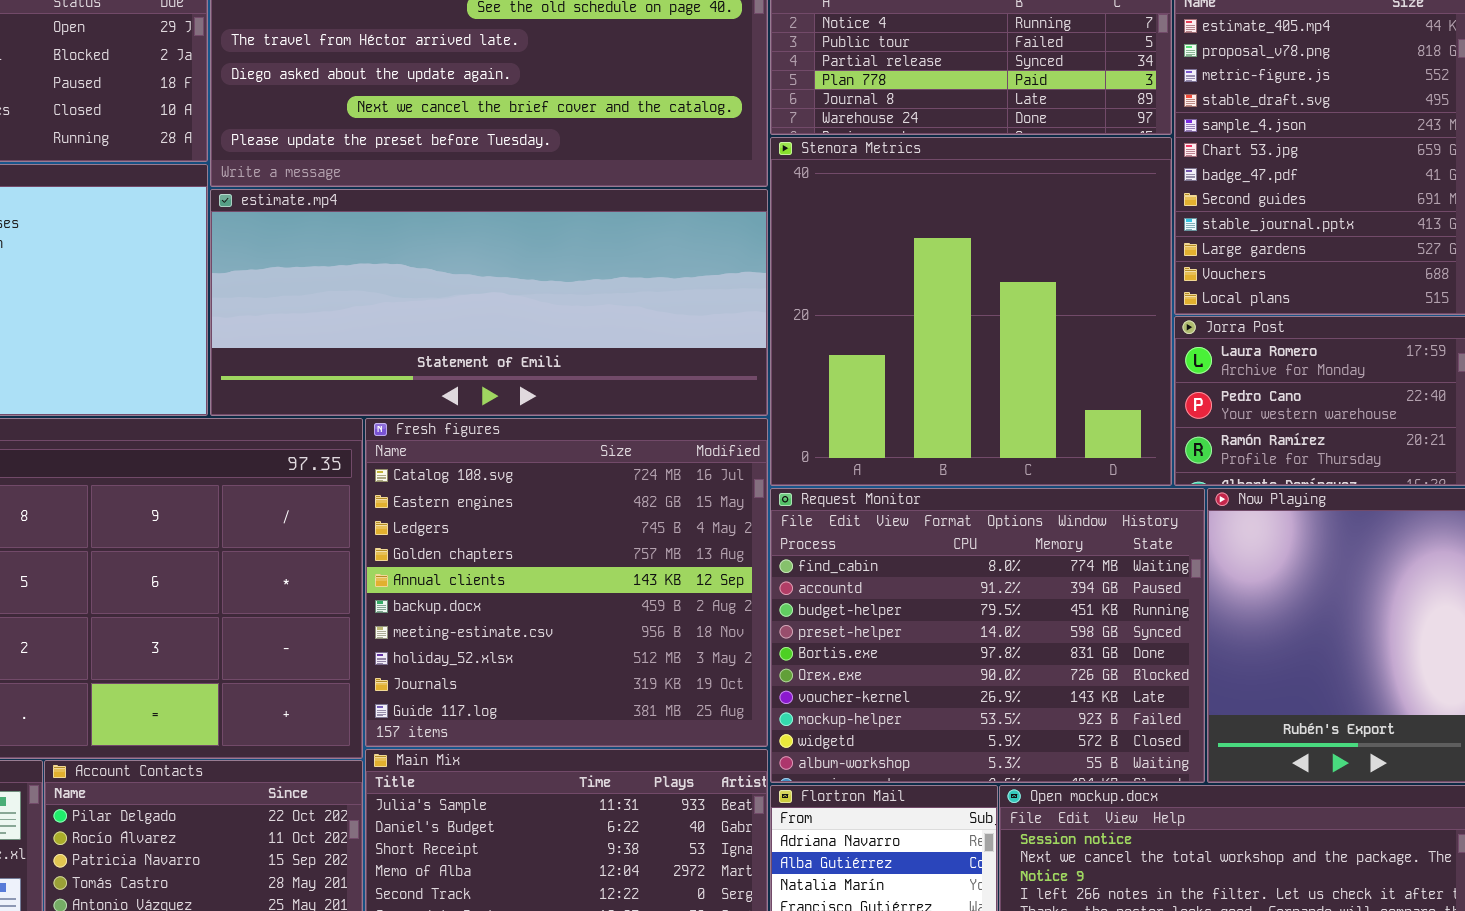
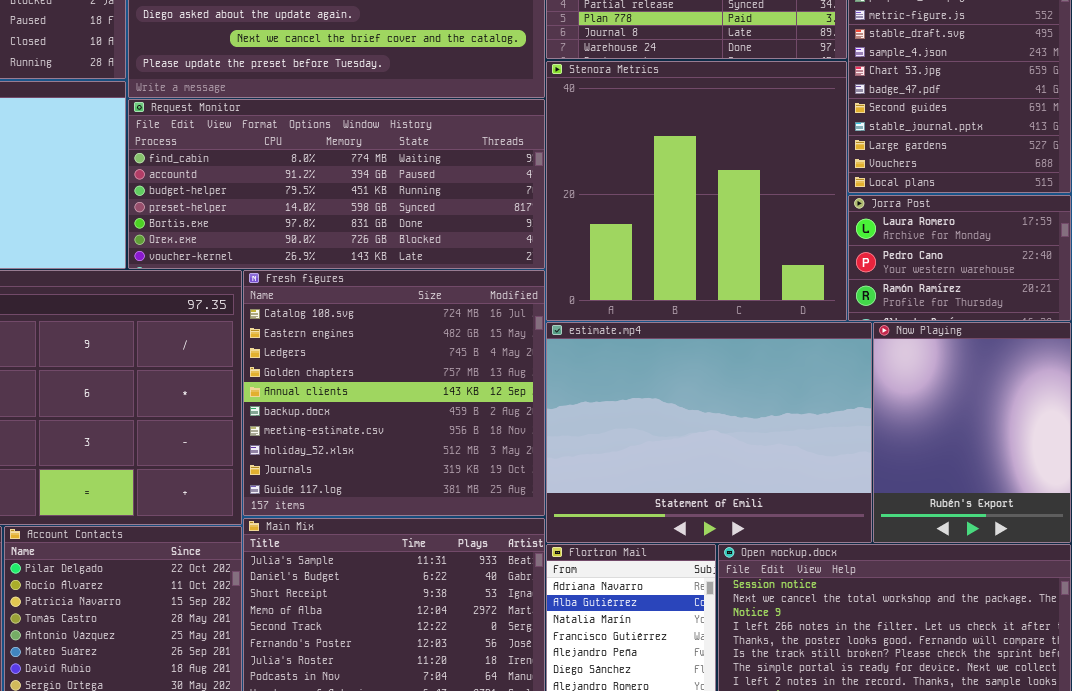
estimate.mp4: [210,189,768,416] -> [546,322,872,543], moved, resized
Request Monitor: [770,488,1205,783] -> [128,99,545,269], moved, resized

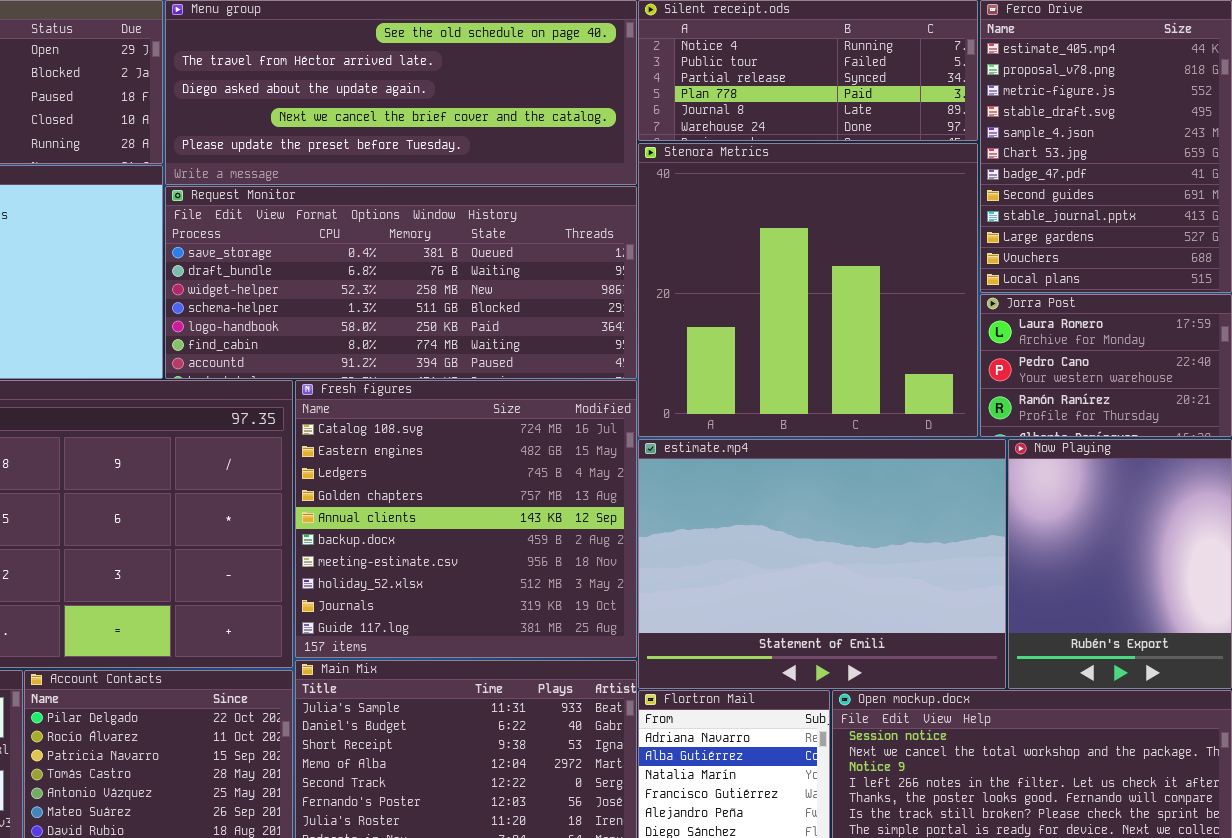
Request Monitor: [128,99,545,269] -> [165,186,637,379], scrolled up 5 rows

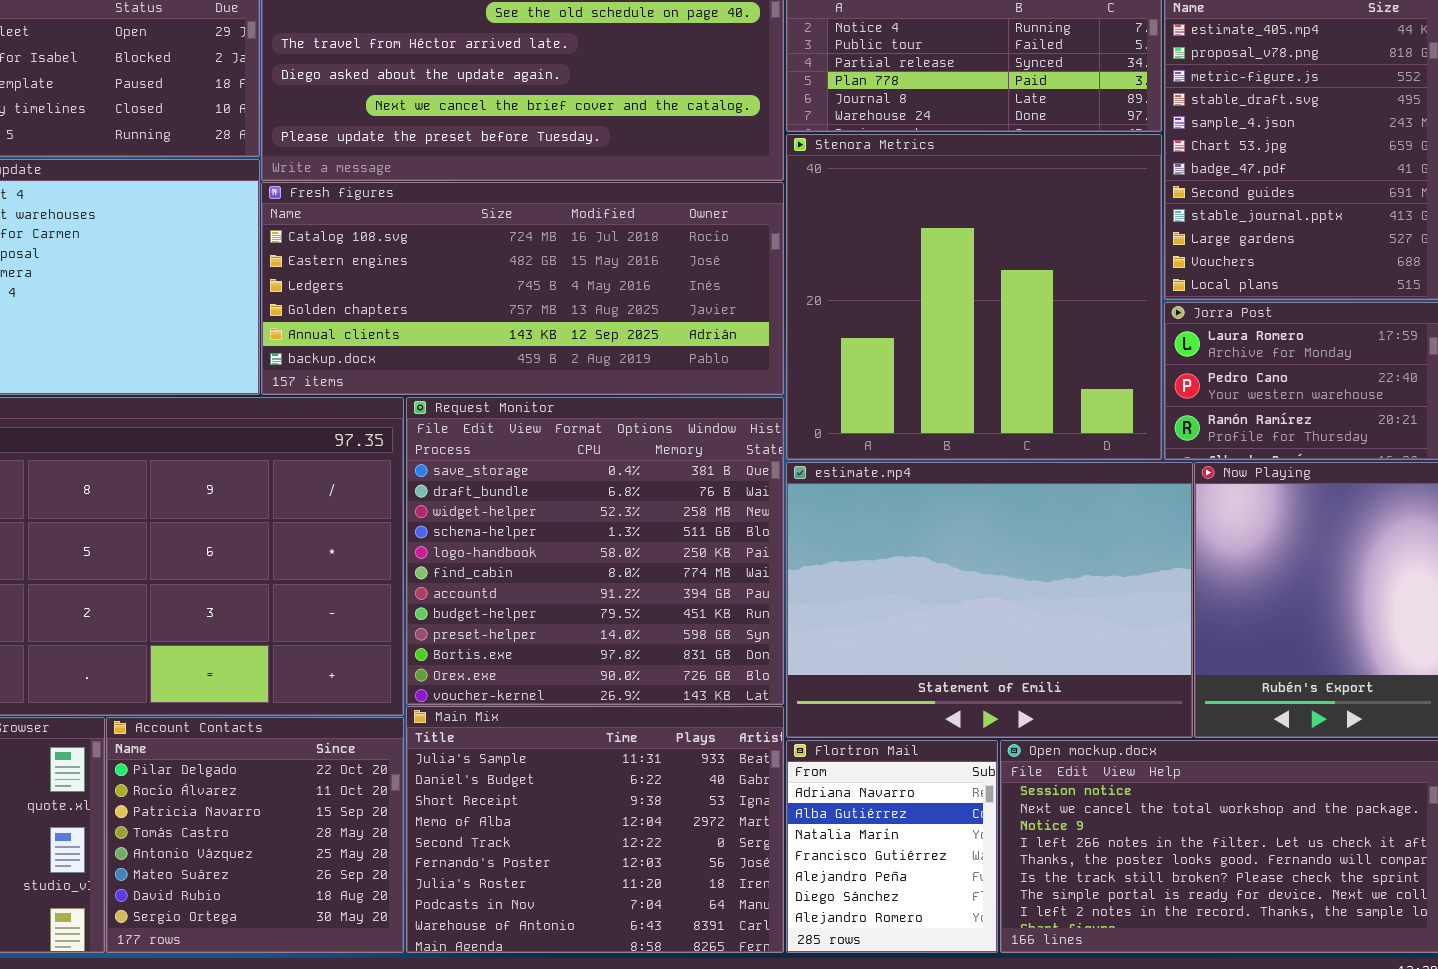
Request Monitor: [165,186,637,379] -> [406,397,784,705], moved, resized
Fresh figures: [295,380,637,658] -> [261,182,784,395], moved, resized

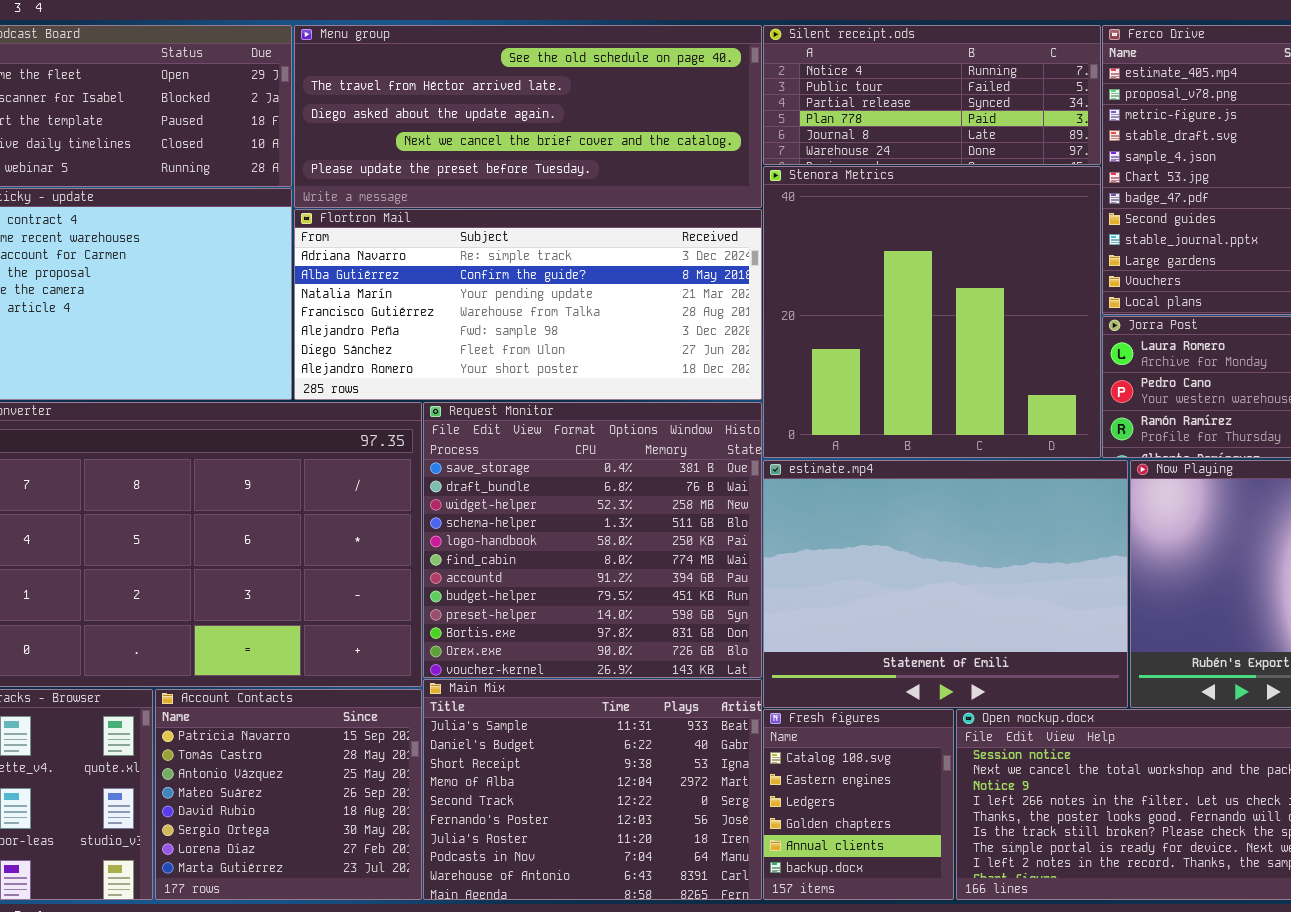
Fresh figures: [261,182,784,395] -> [763,709,954,900], moved, resized
Account Contacts: [106,717,404,953] -> [155,689,422,900], scrolled down 2 rows
Flortron Mail: [786,740,998,953] -> [294,209,762,400], moved, resized

